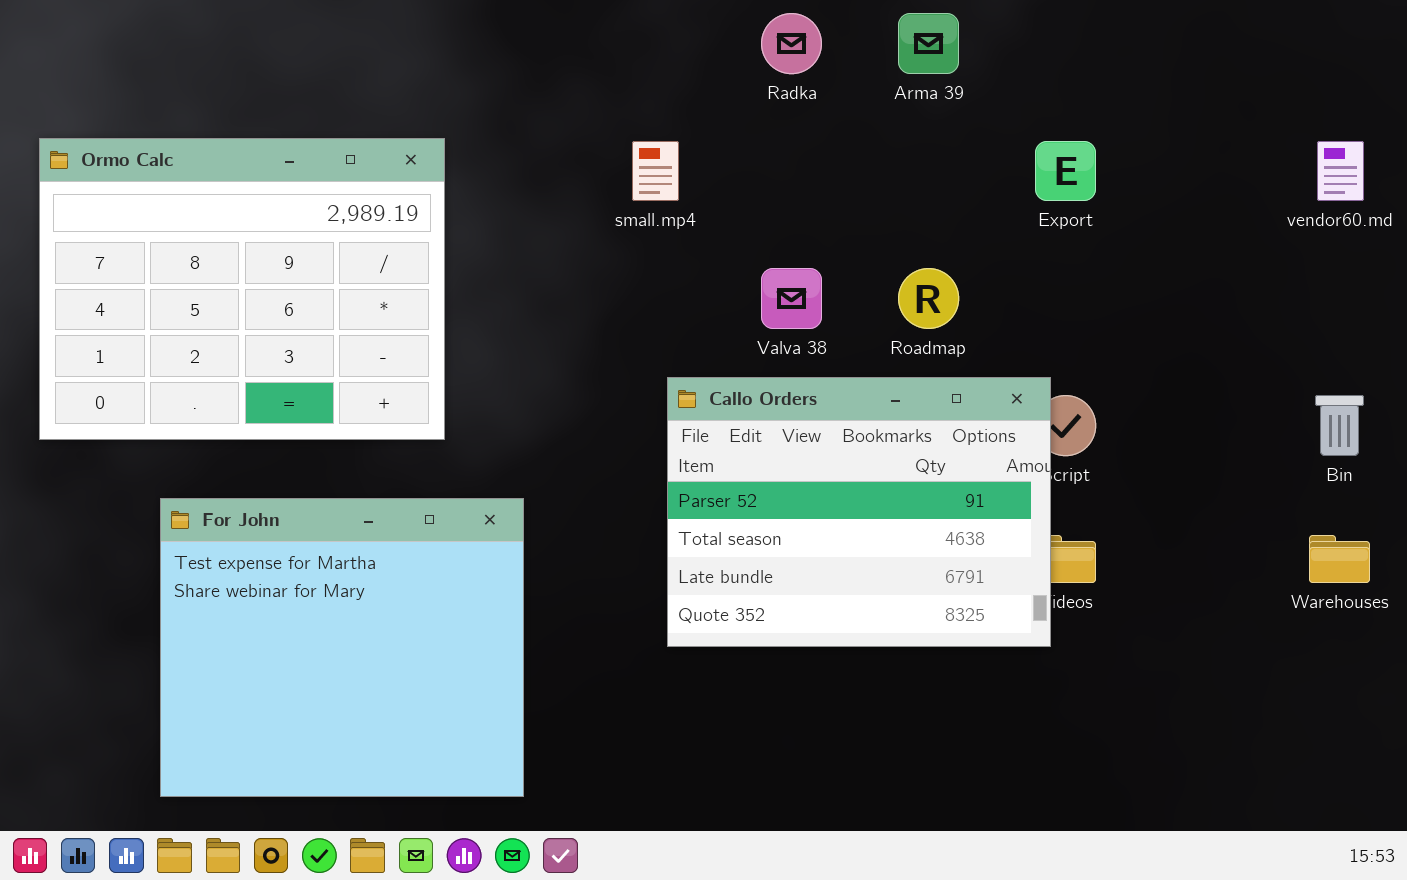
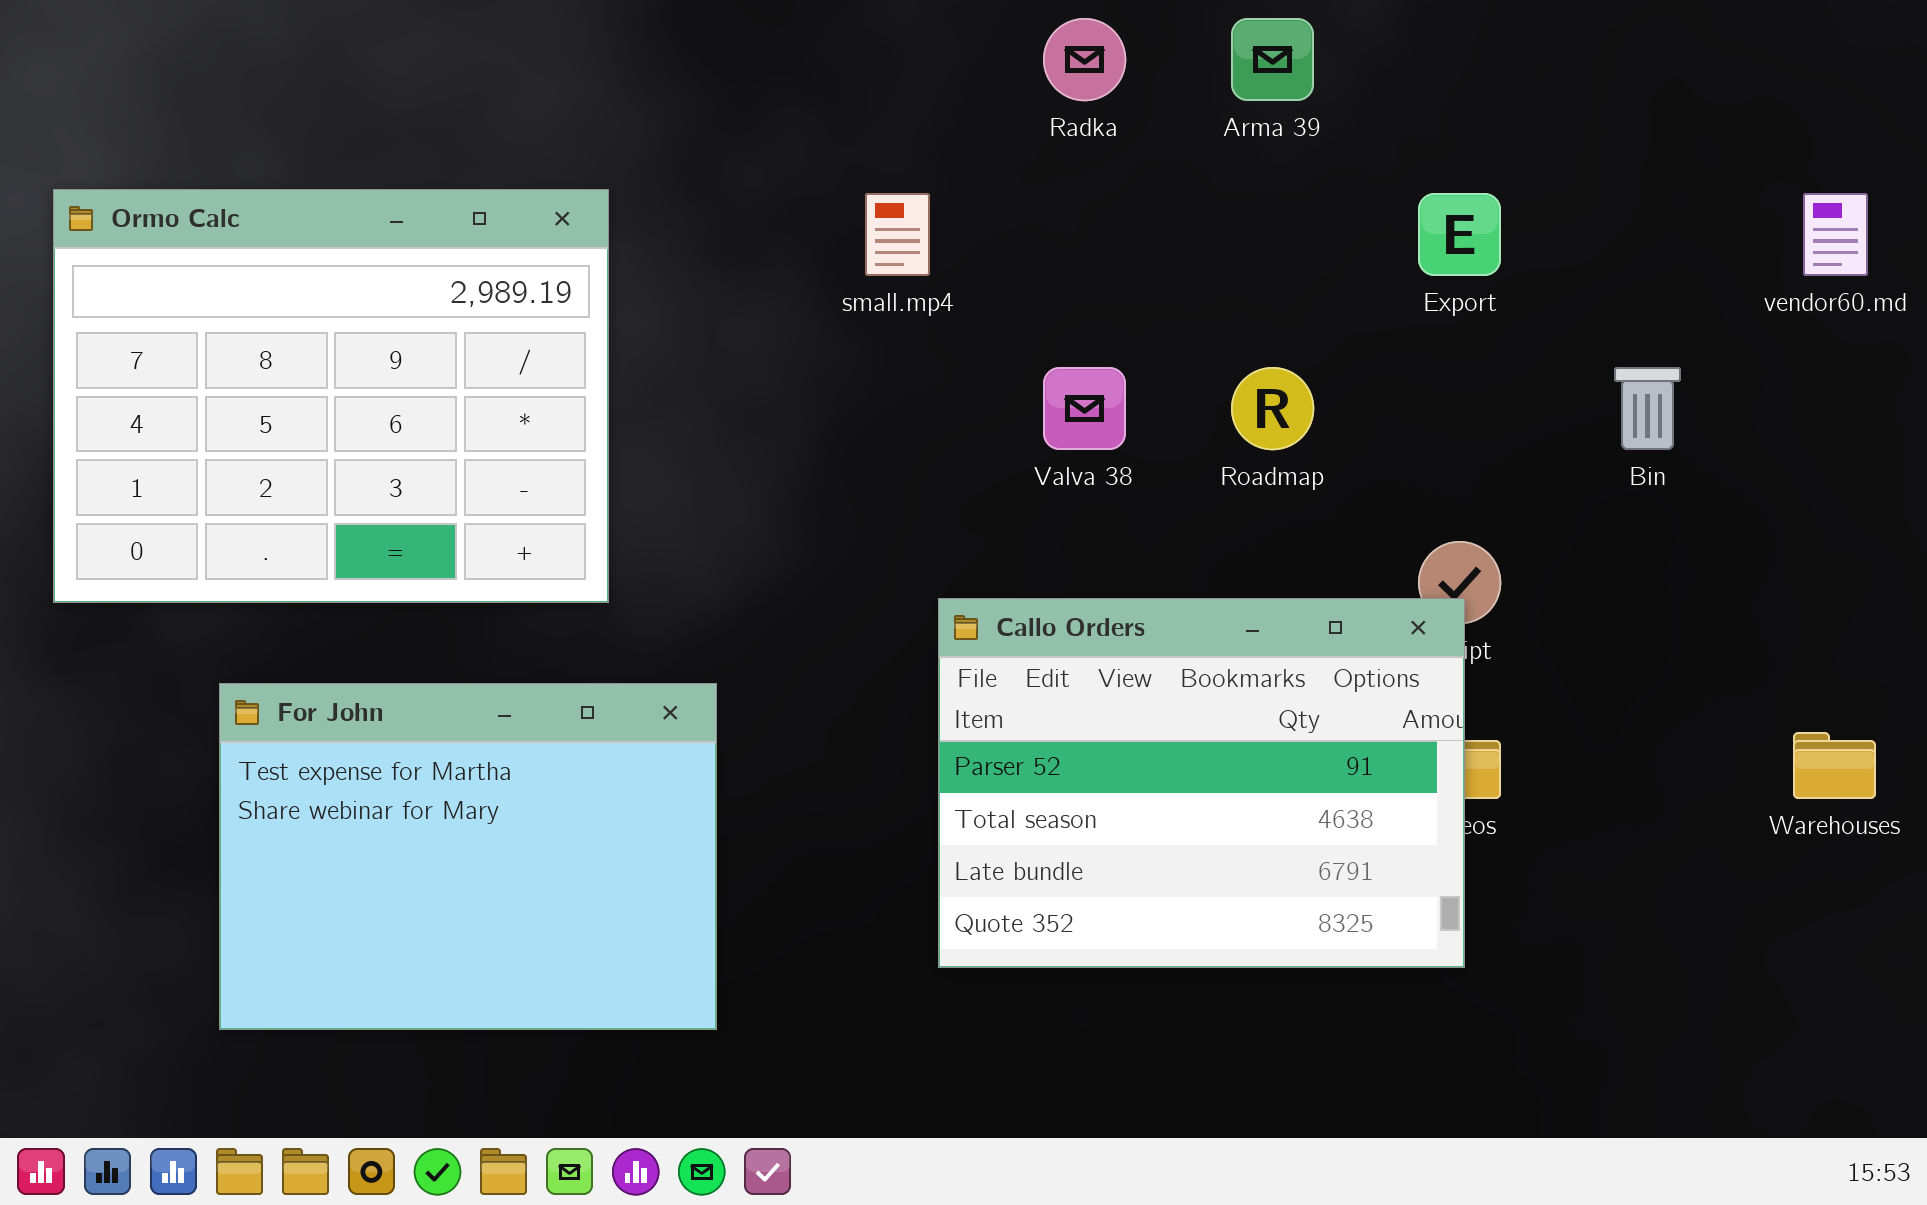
Callo Orders: [667,377,1051,647] -> [938,598,1465,968], moved
Bin: [1315,395,1364,456] -> [1614,367,1681,450], moved
For John: [160,498,524,797] -> [219,683,717,1030], resized

